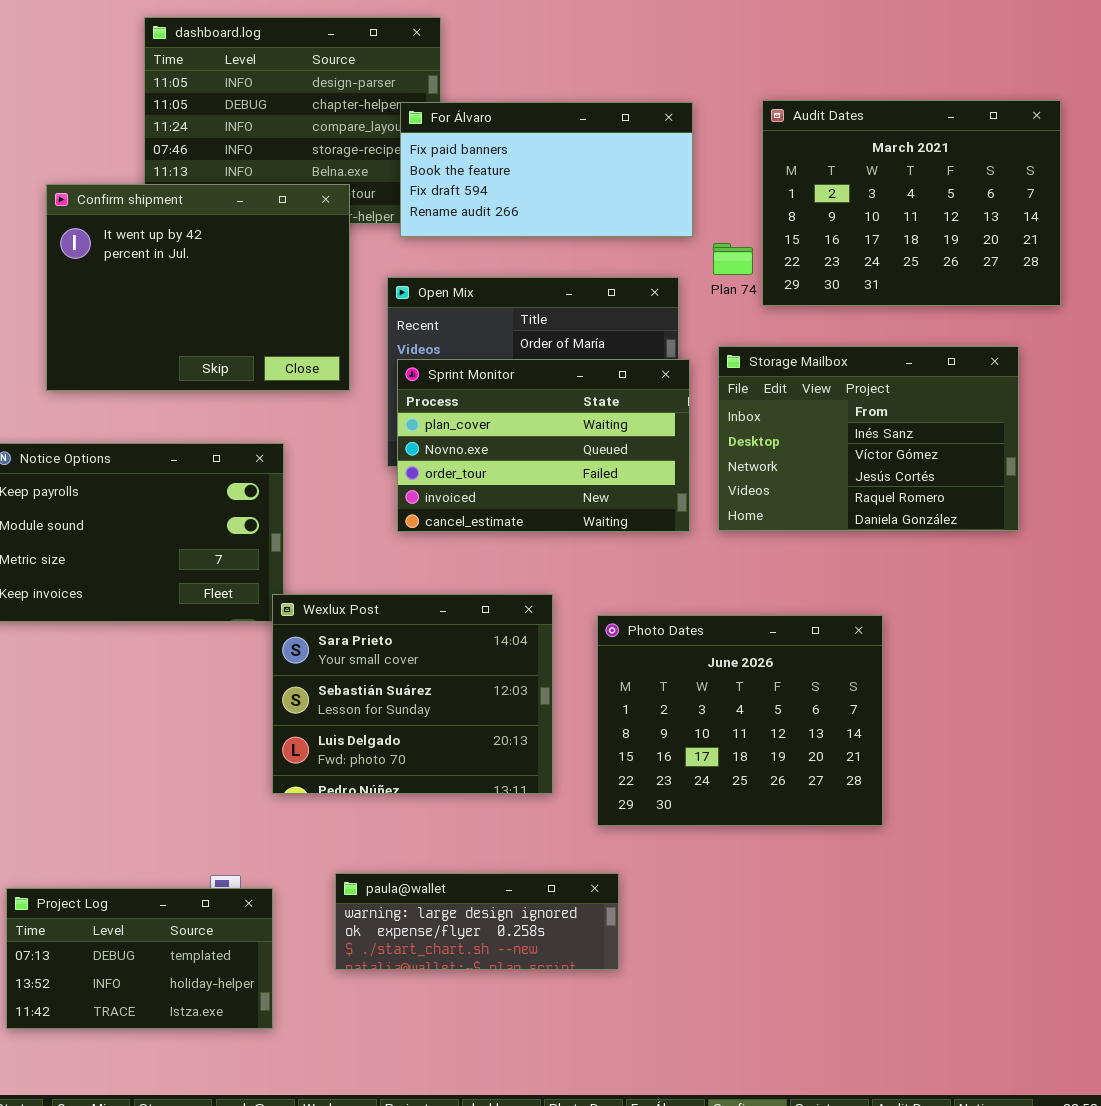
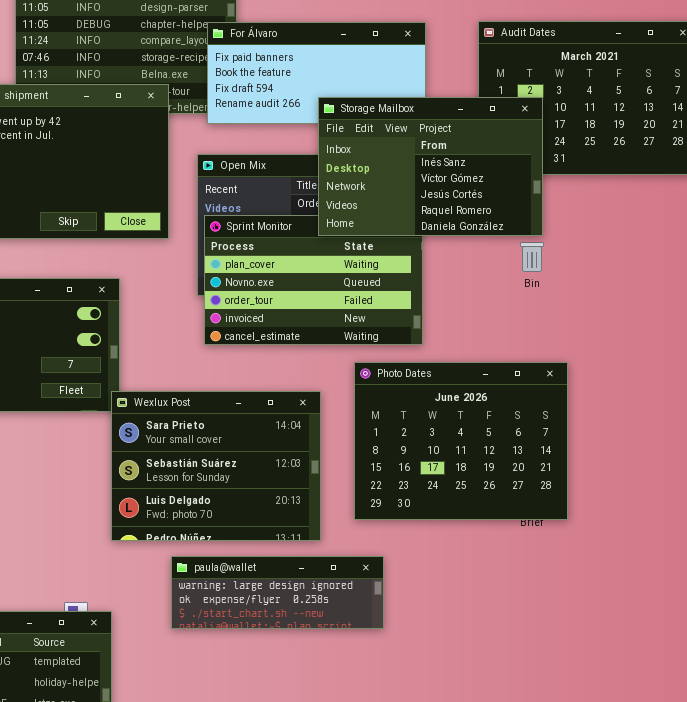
Storage Mailbox: [718,346,1019,531] -> [318,97,543,236], moved
Photo Dates: [597,615,883,826] -> [354,362,568,520], moved
paula@wallet: [335,873,619,970] -> [171,556,384,629], moved

